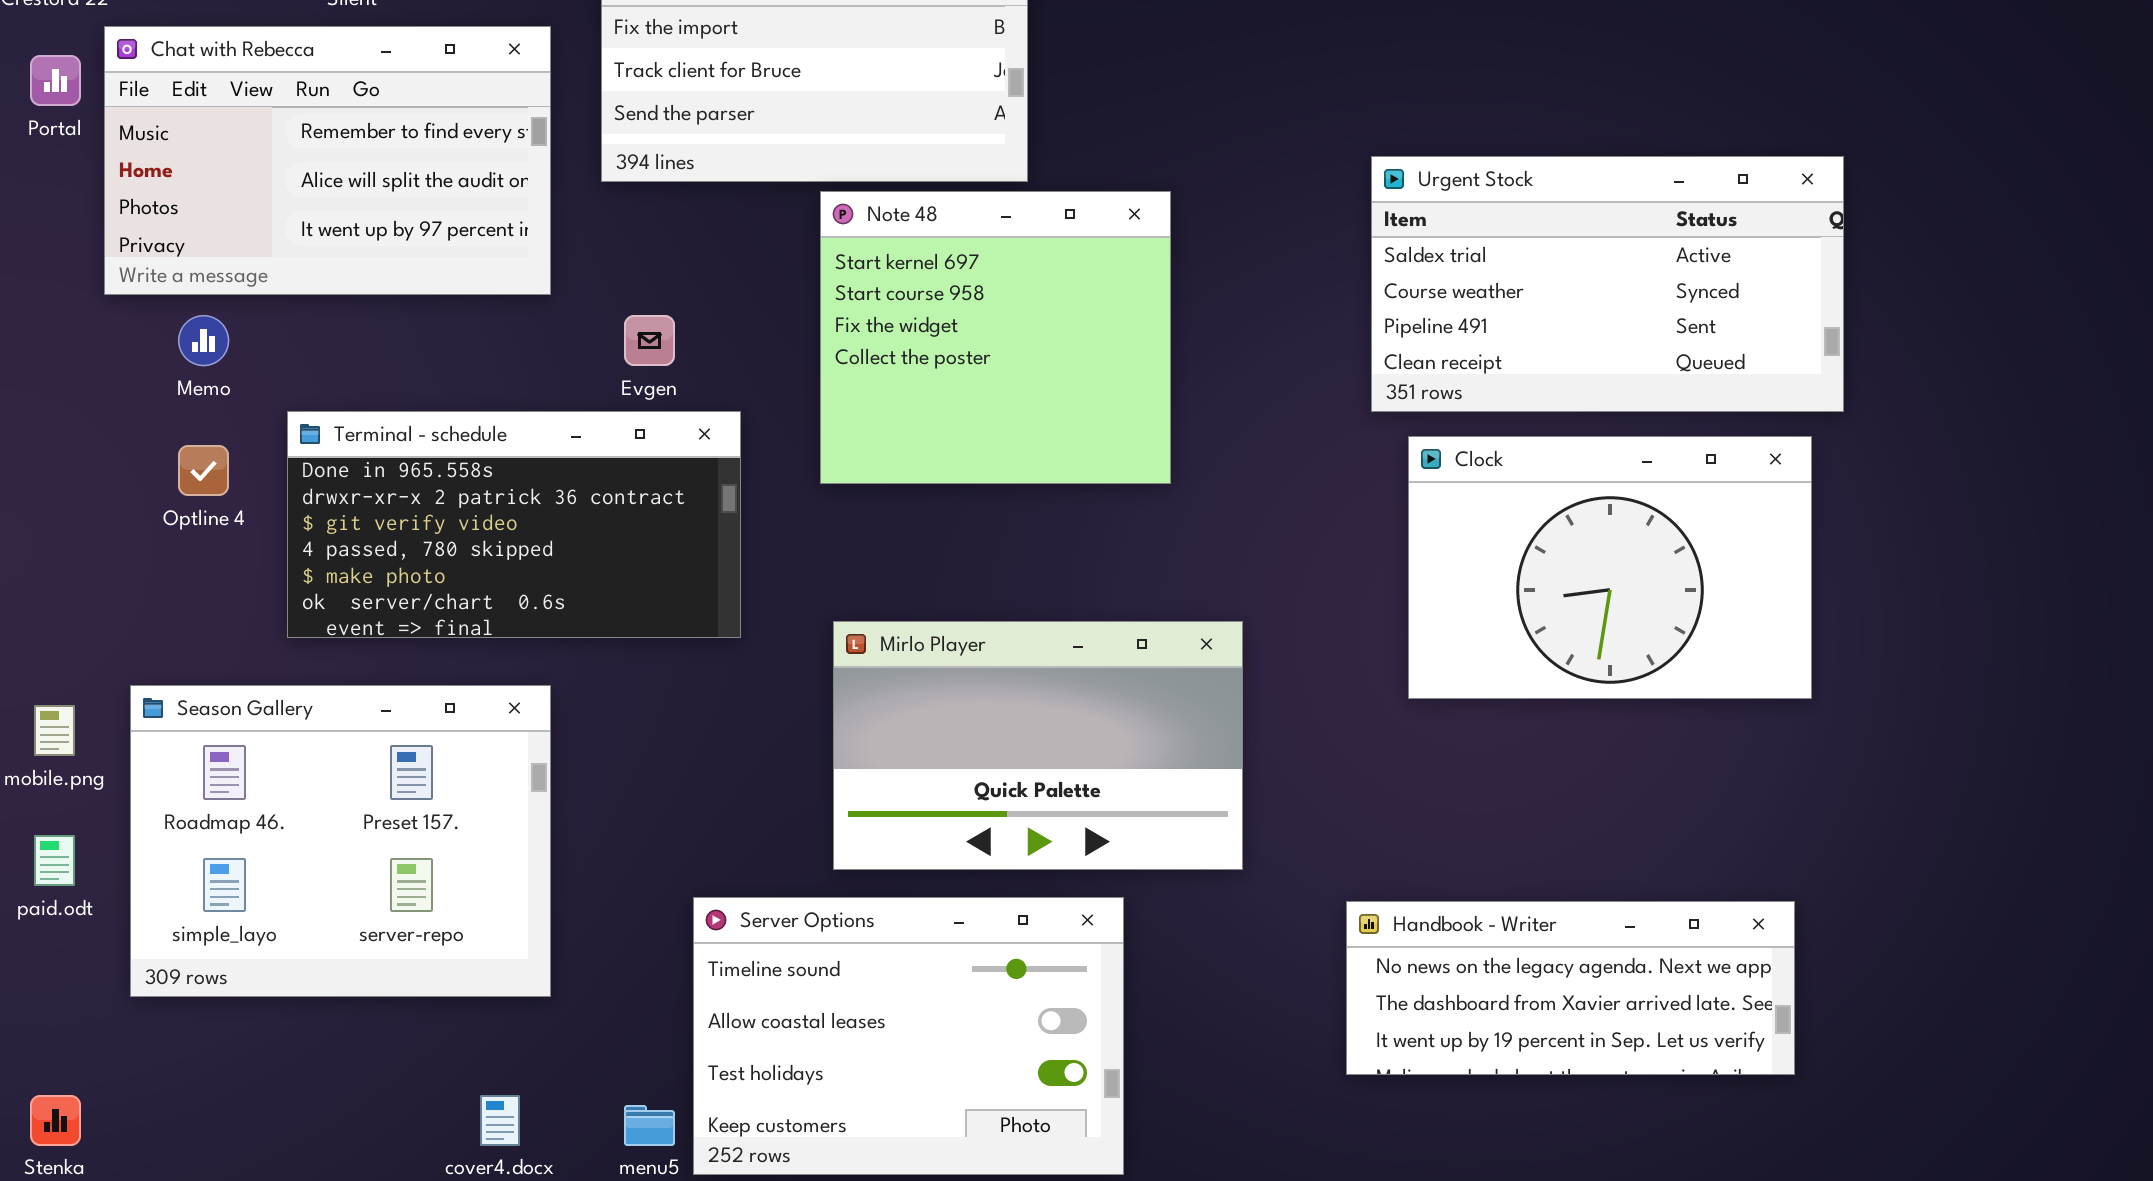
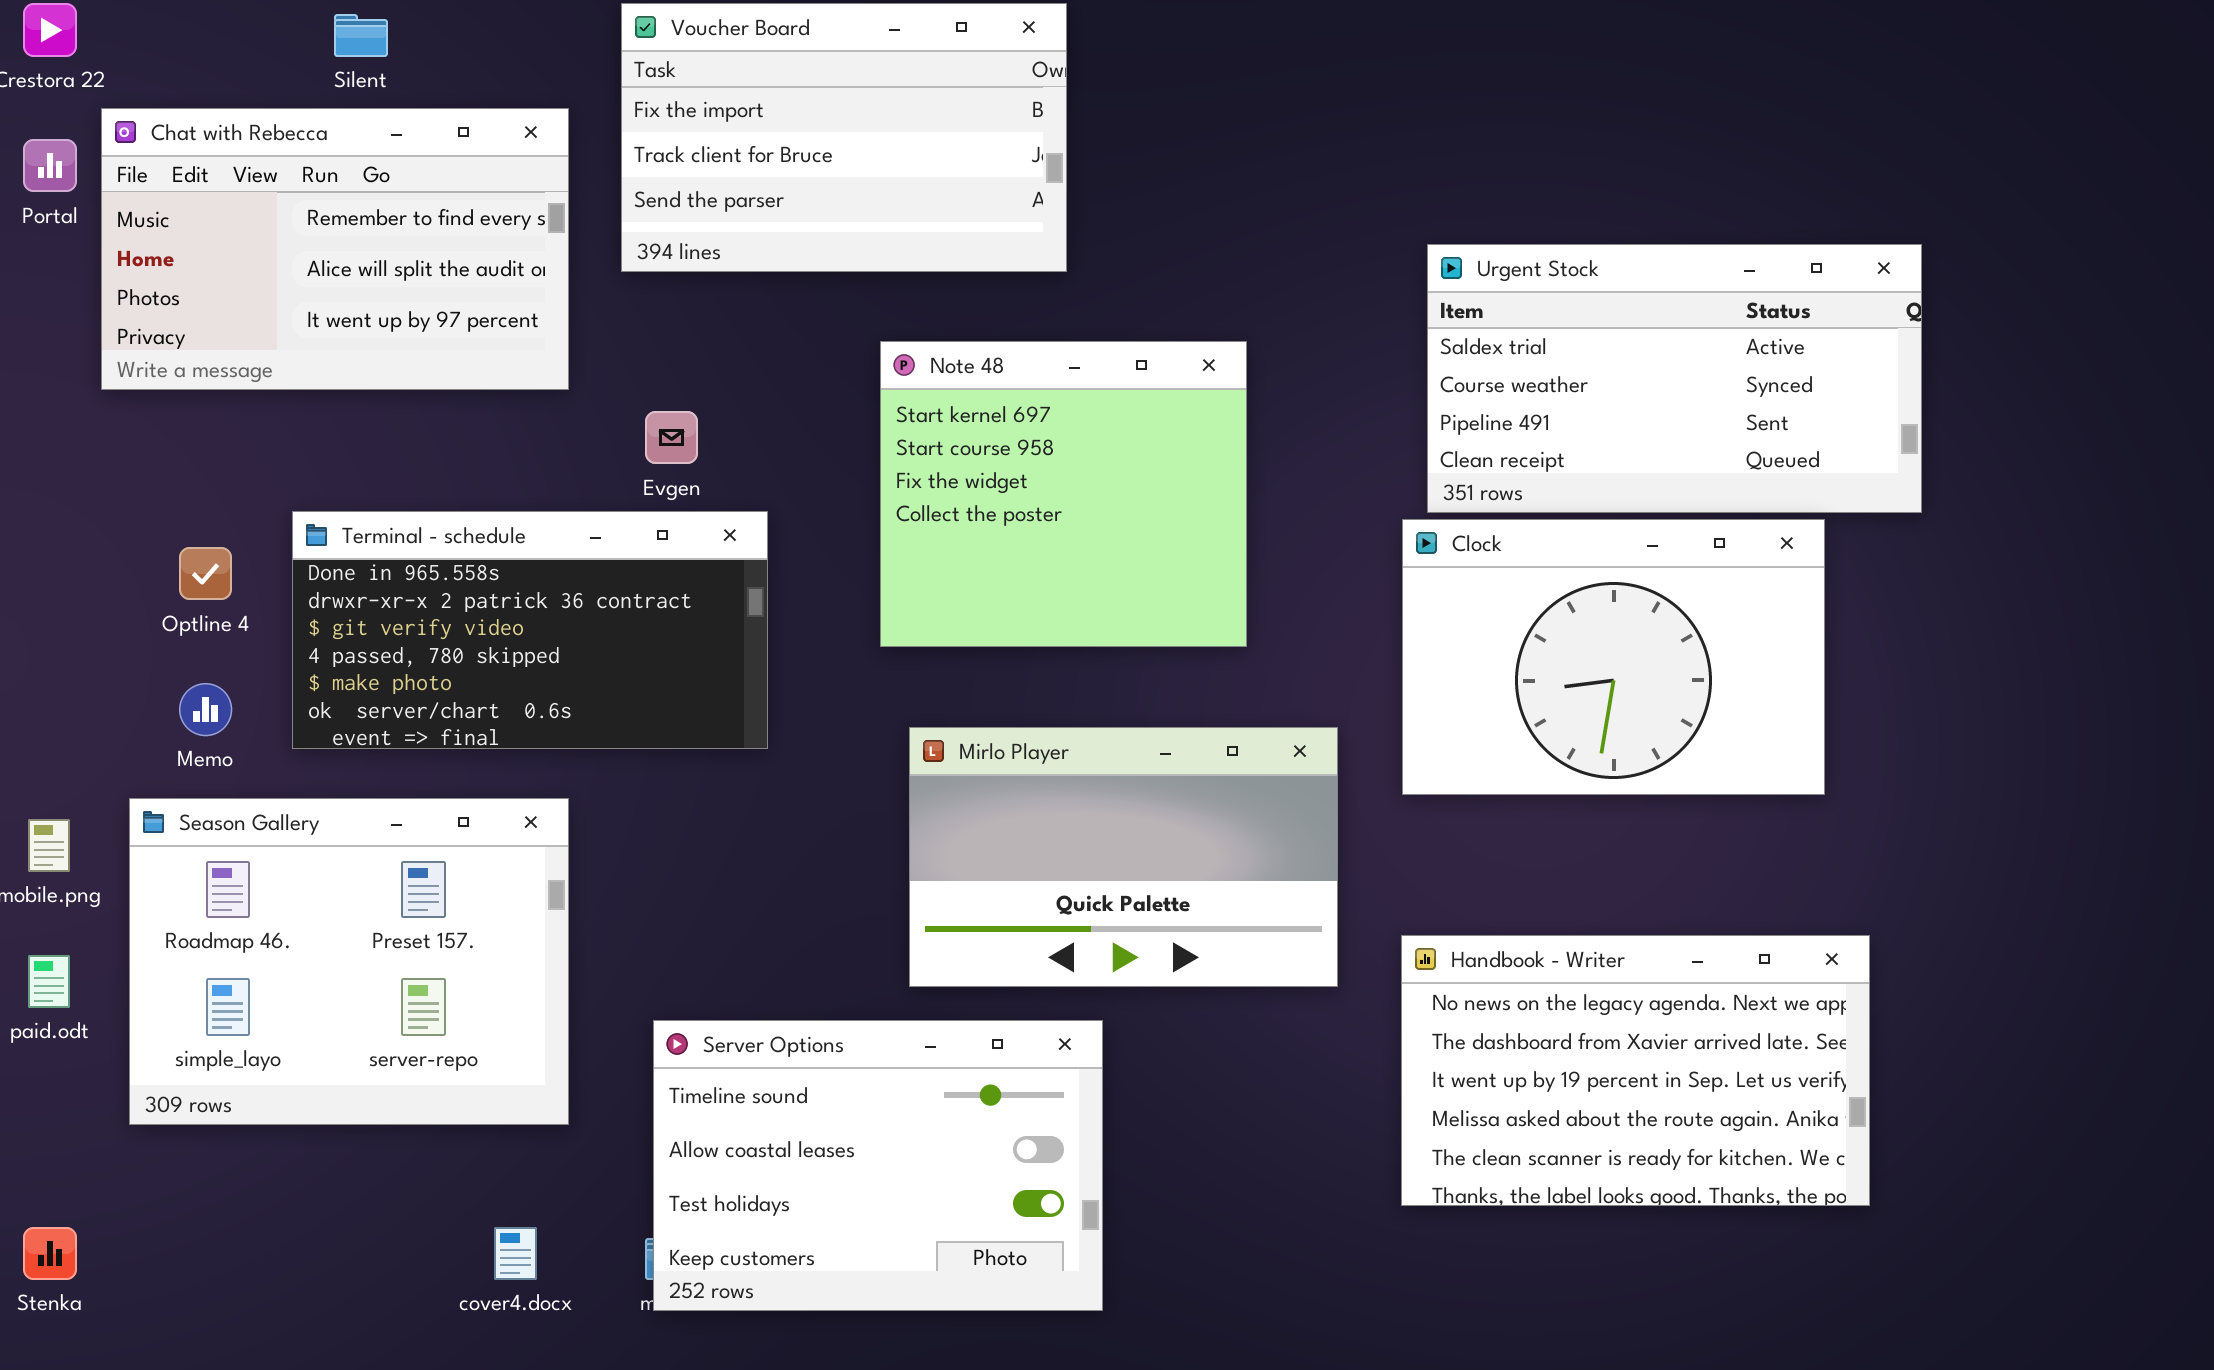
Note 48: [820,191,1171,484] -> [880,341,1247,647], moved
Memo: [178,315,229,366] -> [179,683,232,736], moved
Clock: [1408,436,1812,699] -> [1402,519,1825,795], moved
Mirlo Player: [833,621,1243,870] -> [909,727,1338,987], moved
Server Options: [693,897,1124,1175] -> [653,1020,1103,1311], moved
Handbook - Writer: [1346,901,1795,1075] -> [1401,935,1870,1206], resized

